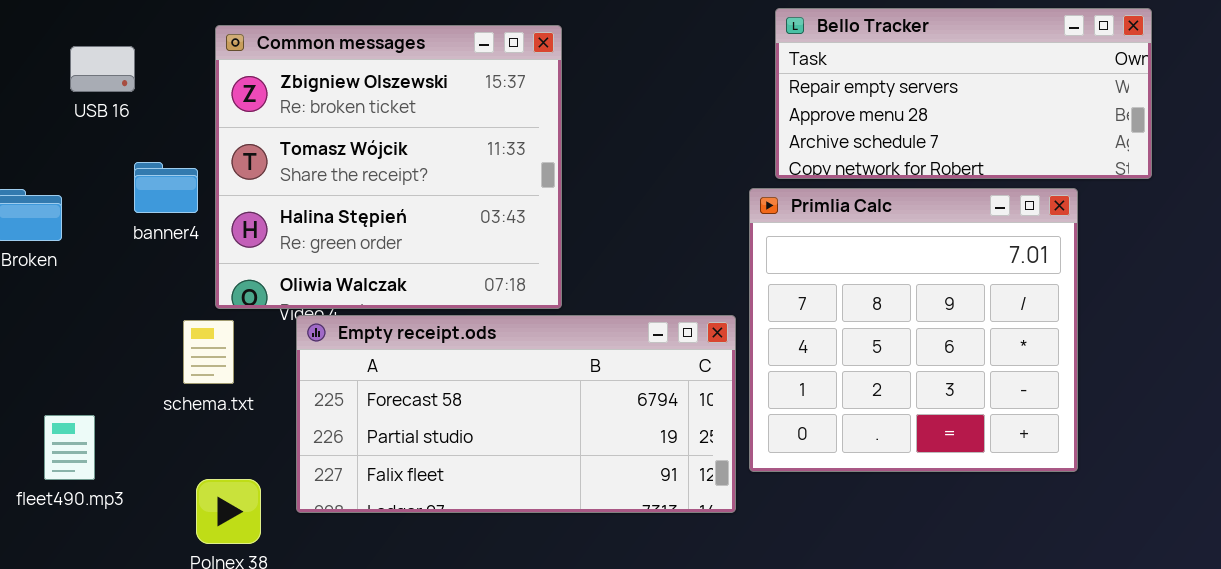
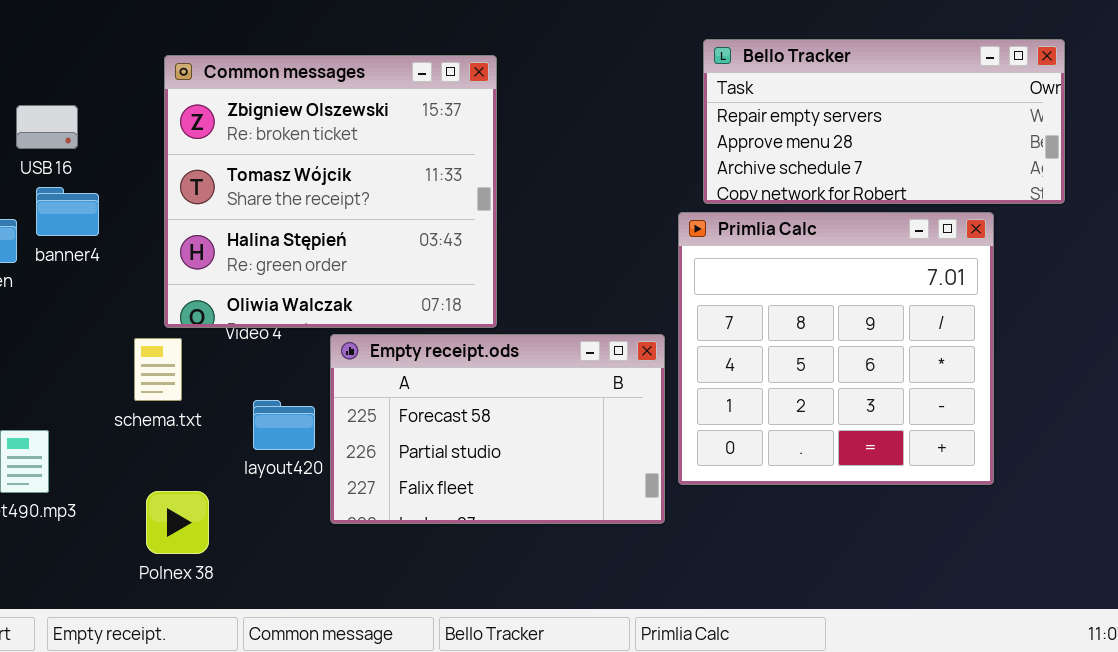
USB 16: [70,46,135,92] -> [16,105,78,149], moved
banner4: [134,162,198,213] -> [36,187,99,236], moved
Empty receipt.ods: [296,315,736,513] -> [330,334,665,524], resized

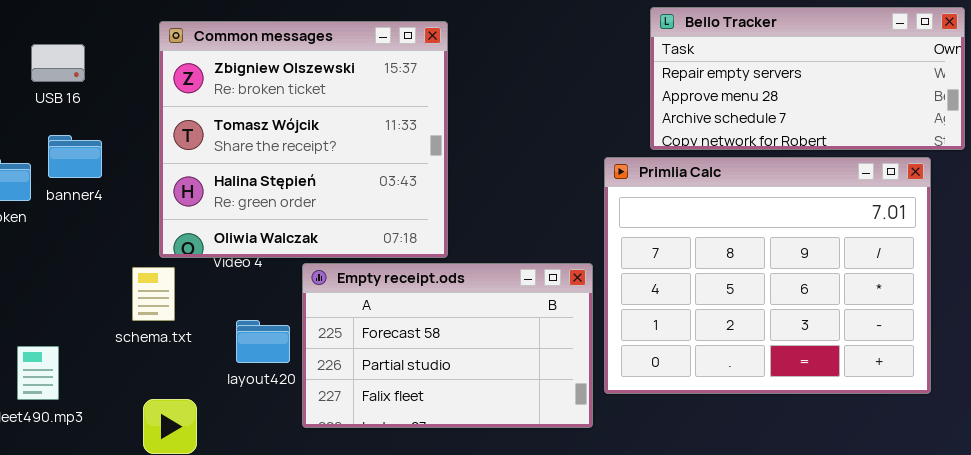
Bello Tracker: [703,39,1065,204] -> [650,7,965,150], moved
USB 16: [16,105,78,149] -> [31,44,85,82], moved
Primlia Calc: [678,212,994,485] -> [604,157,931,394], resized

